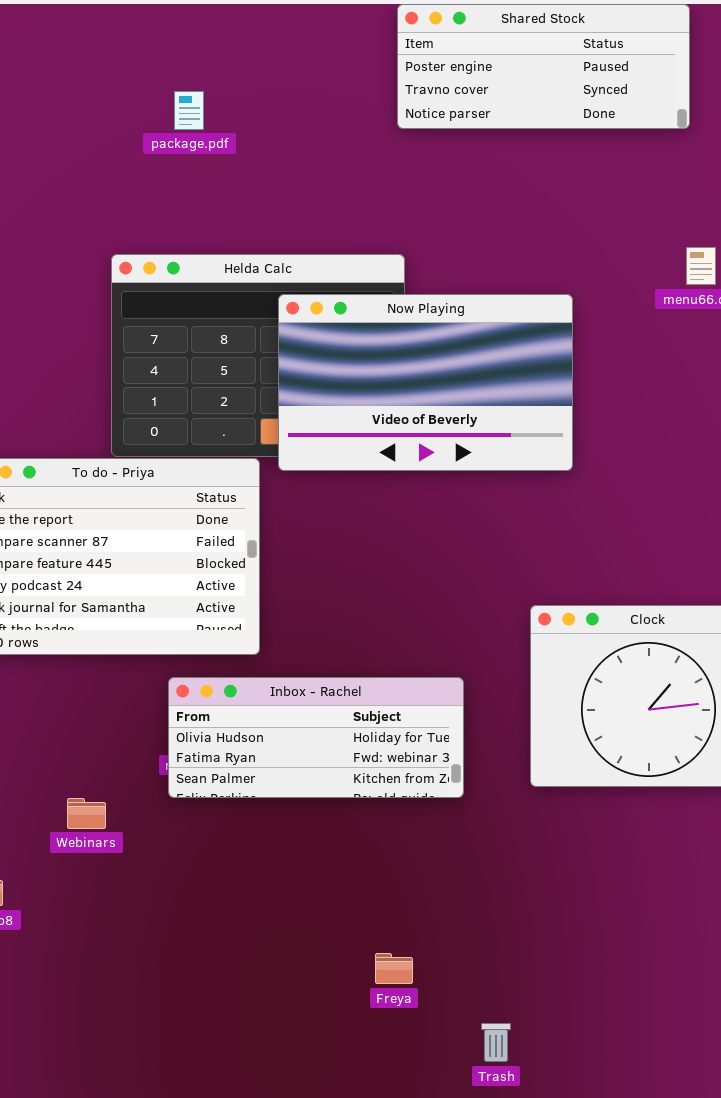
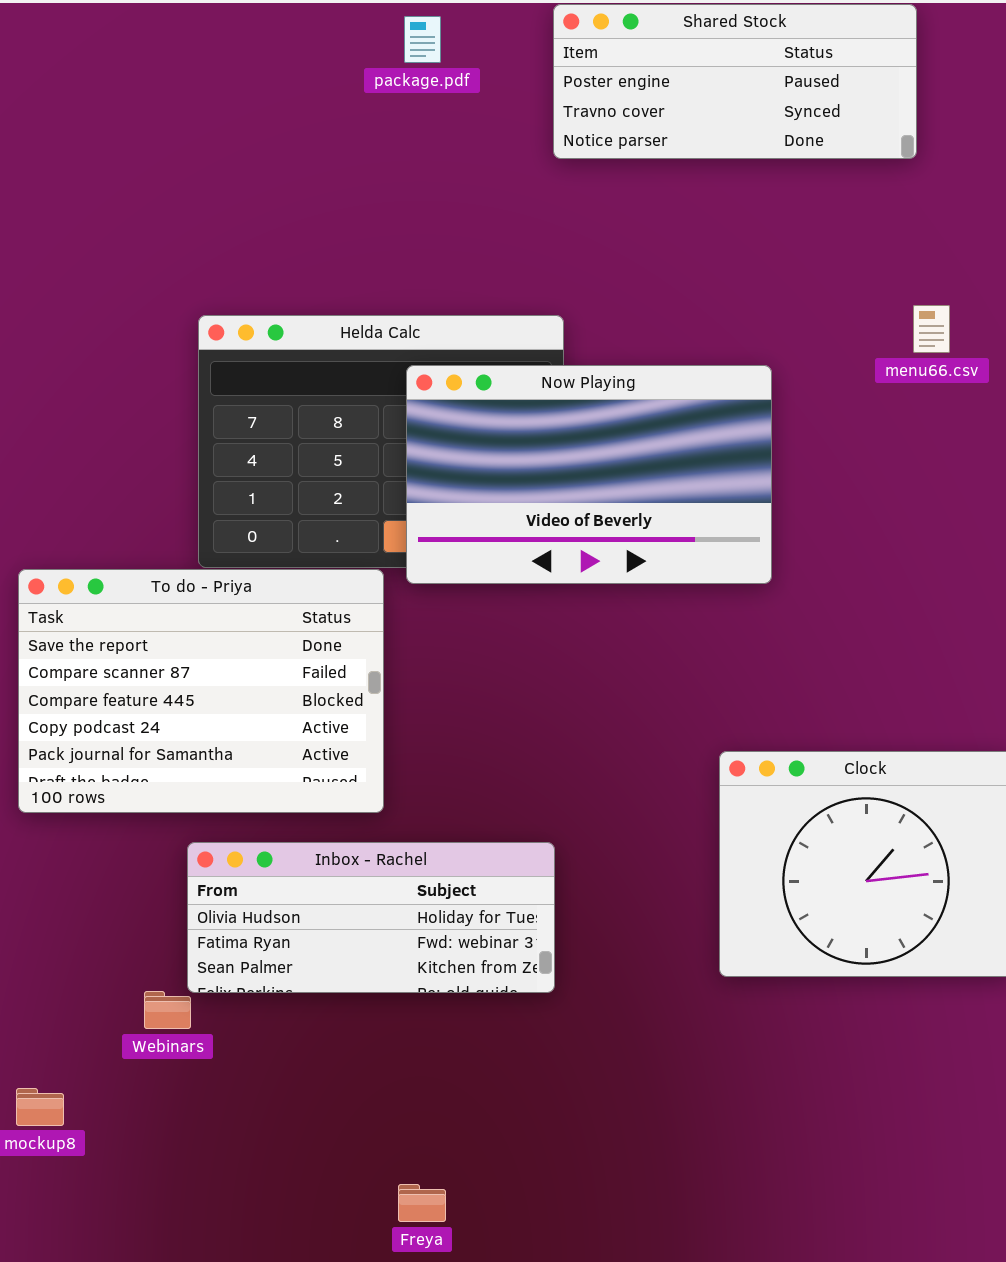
package.pdf: [174,91,204,130] -> [404,16,441,63], moved
Inbox - Rachel: [168,677,464,798] -> [187,842,555,993], moved
Freya: [375,953,413,984] -> [398,1184,446,1222], moved

